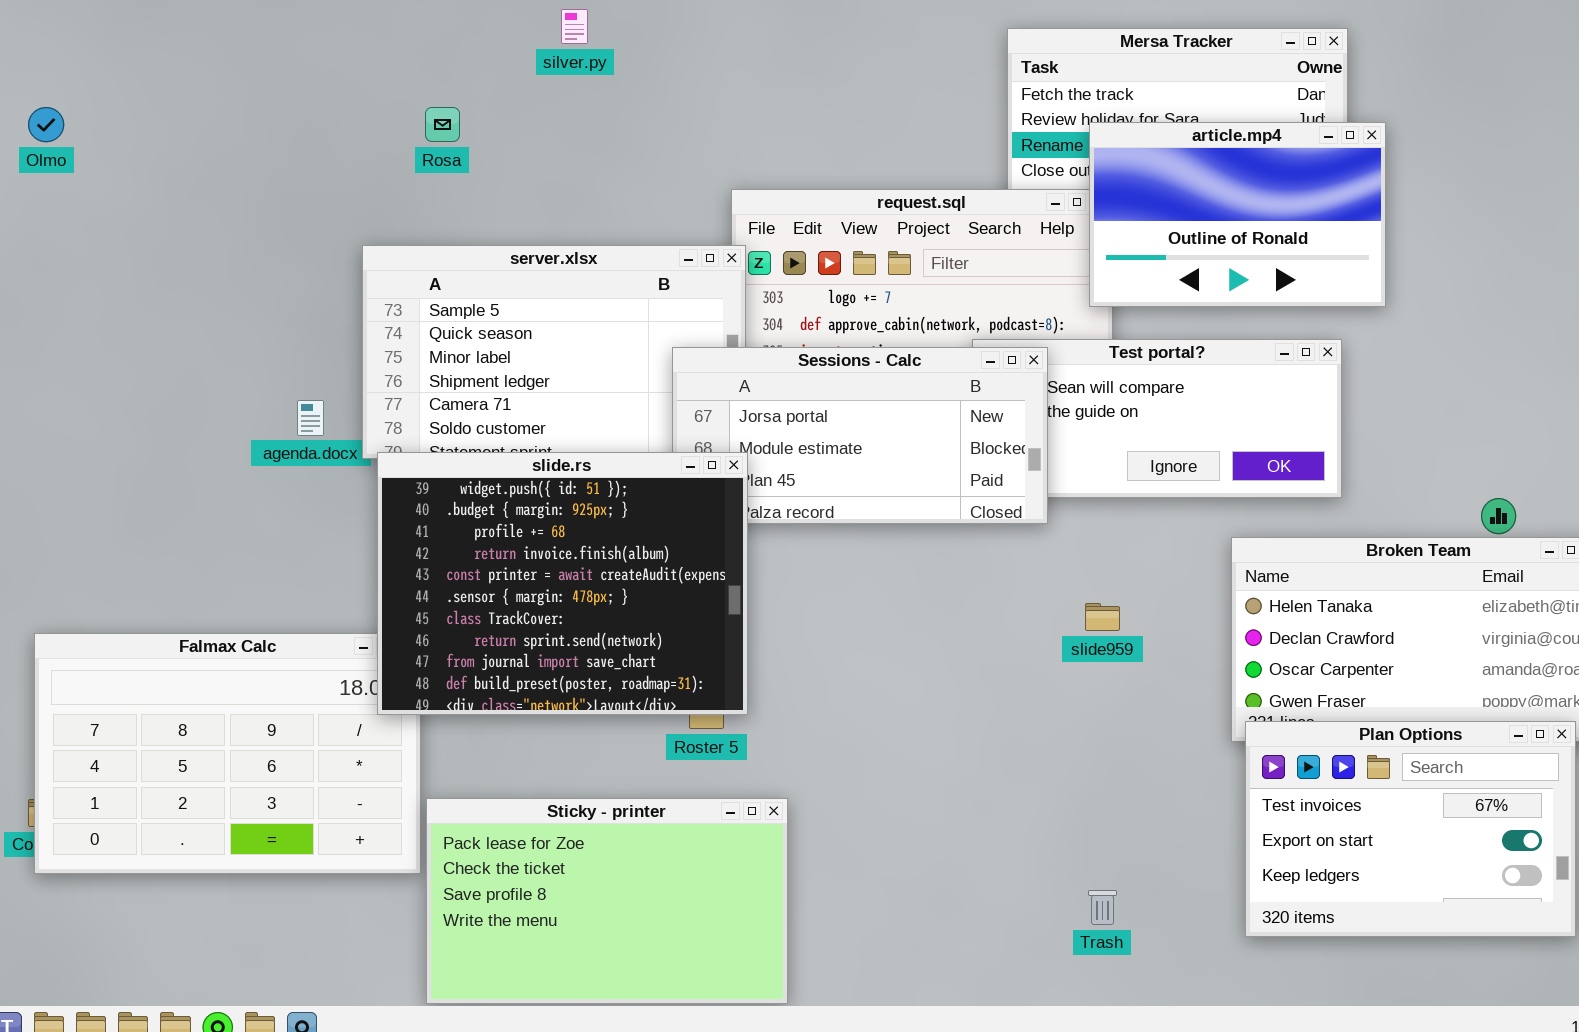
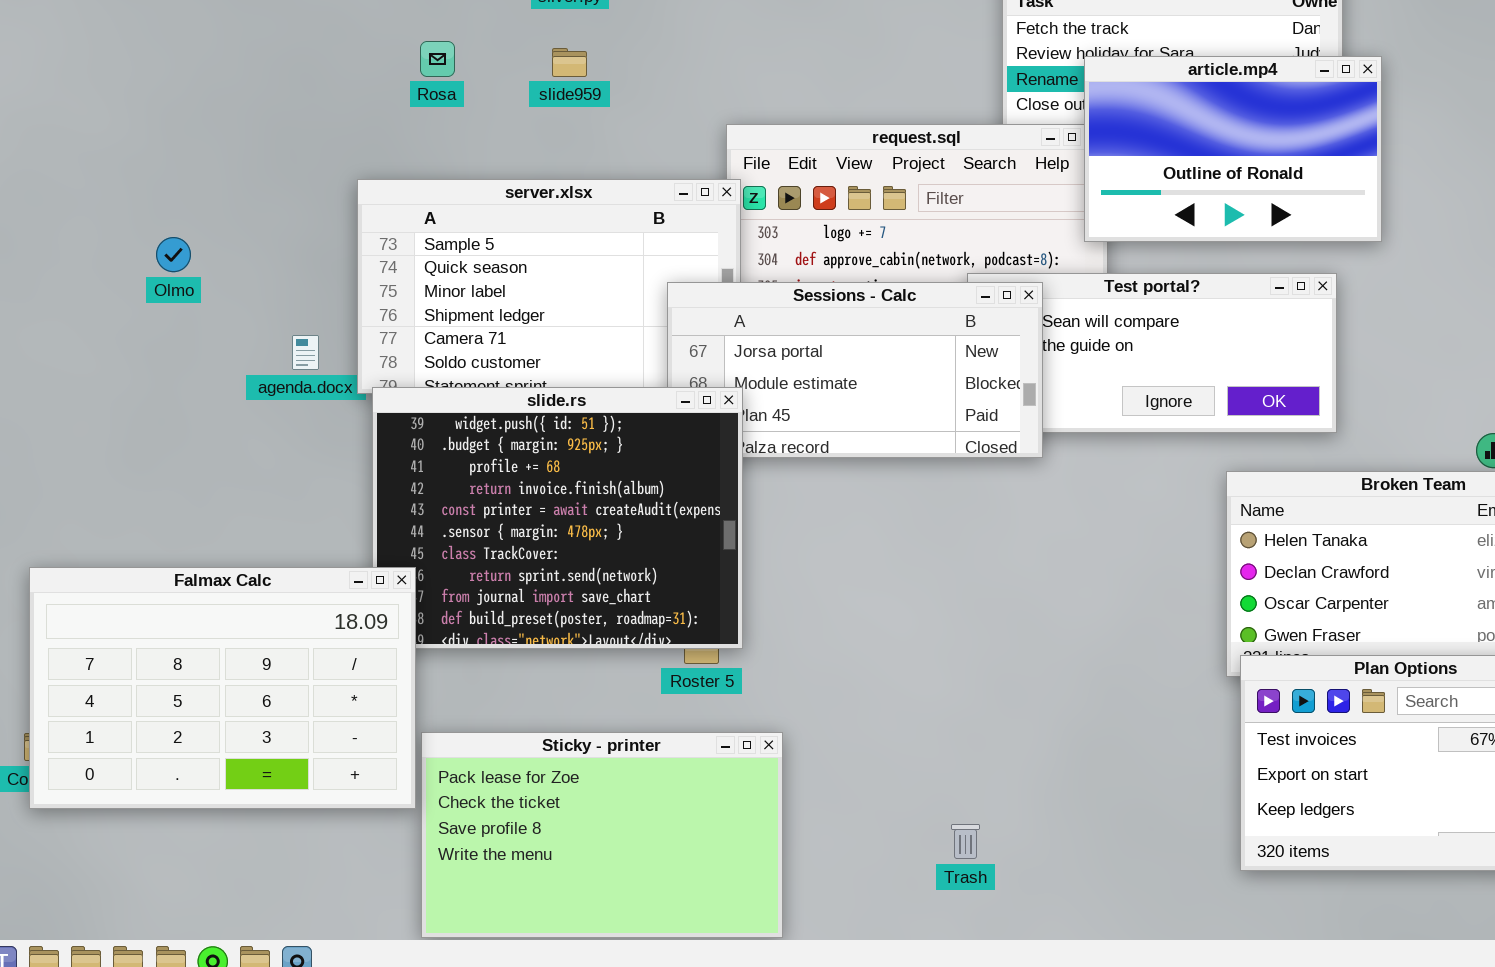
Olmo: [28,107,64,142] -> [156,237,191,272], moved
slide959: [1085,603,1120,631] -> [552,48,587,77], moved
Falmax Calc: [34,633,421,874] -> [29,567,416,809], raised
Trash: [1088,890,1117,925] -> [951,824,980,859], moved

